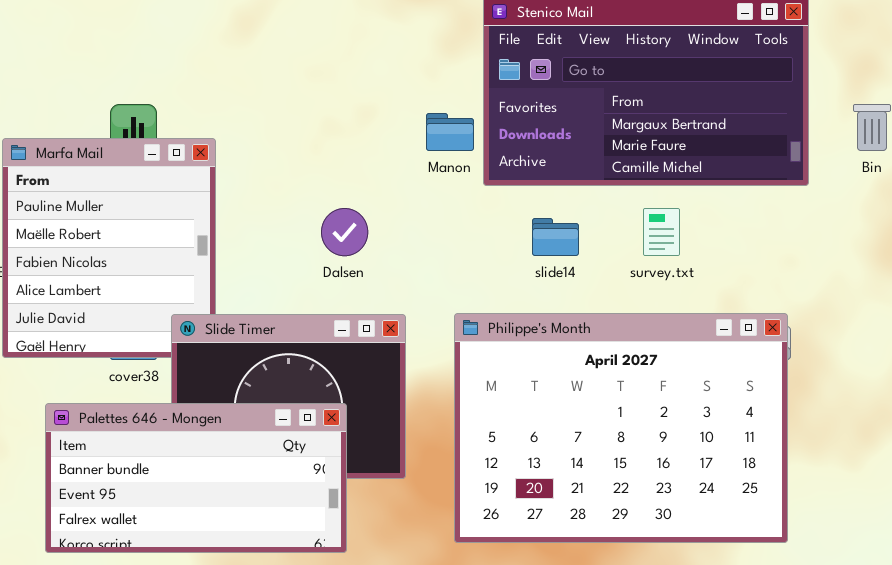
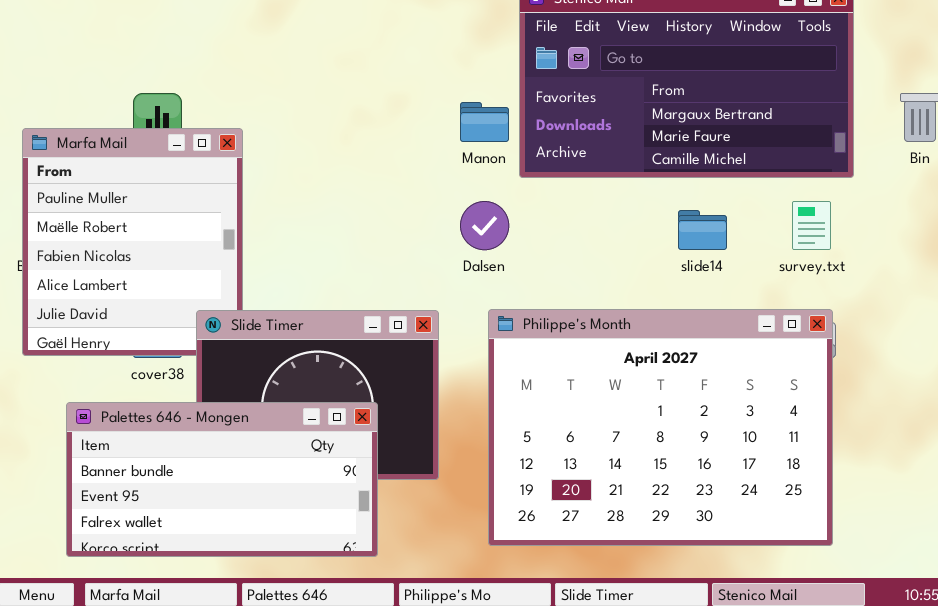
Dalsen: [321,208,368,256] -> [460,201,509,250], moved
survey.txt: [643,208,680,256] -> [792,201,831,250], moved
slide14: [532,218,579,256] -> [678,210,727,250], moved

